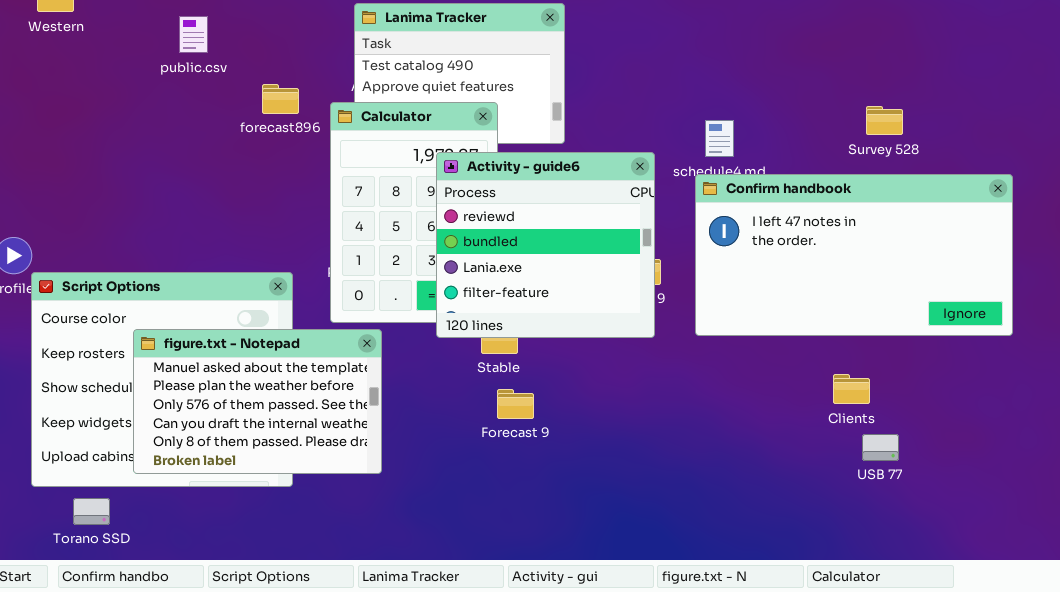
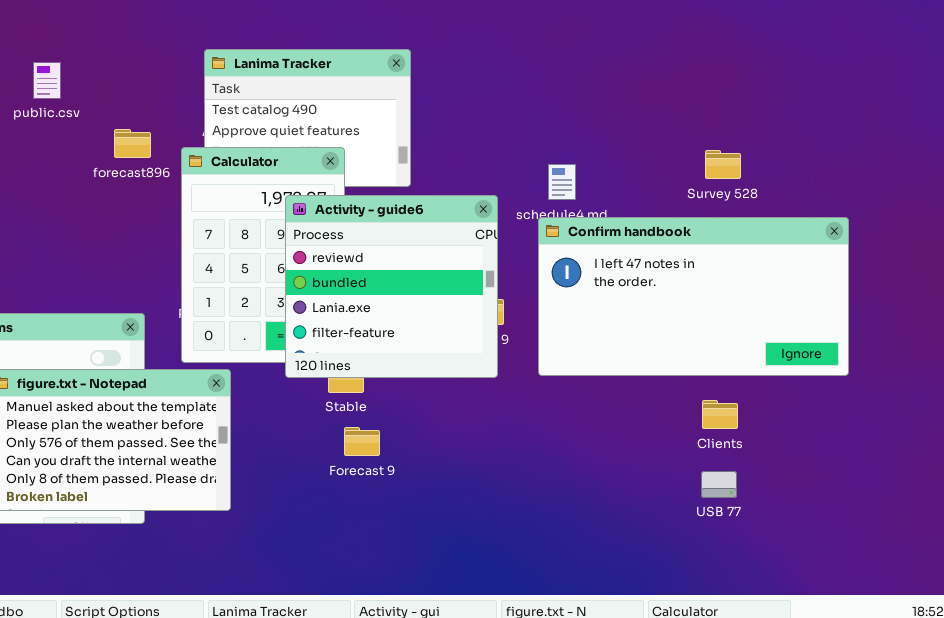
Clients: [833,374,870,404] -> [702,400,738,429], moved

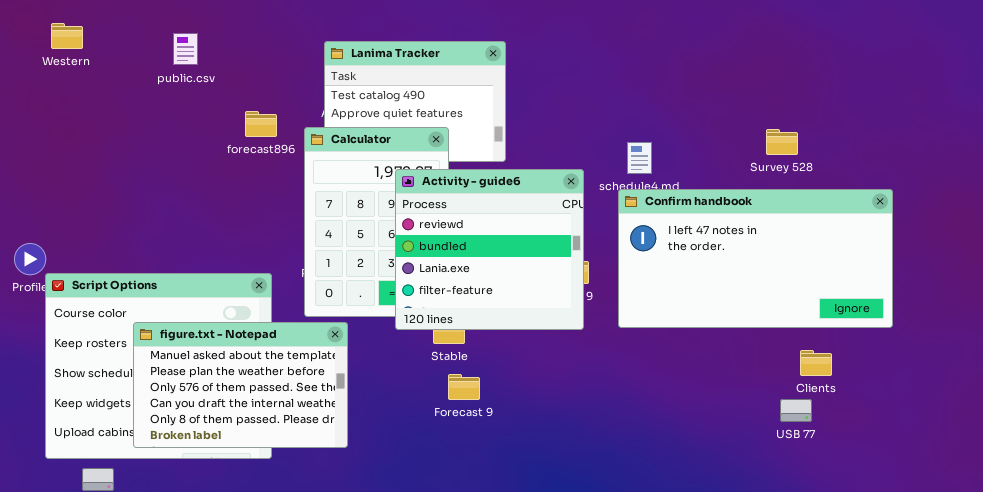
public.csv: [33,62,61,99] -> [173,33,198,65], moved
Clients: [702,400,738,429] -> [800,350,832,376], moved
USB 77: [701,471,737,498] -> [780,399,812,422], moved

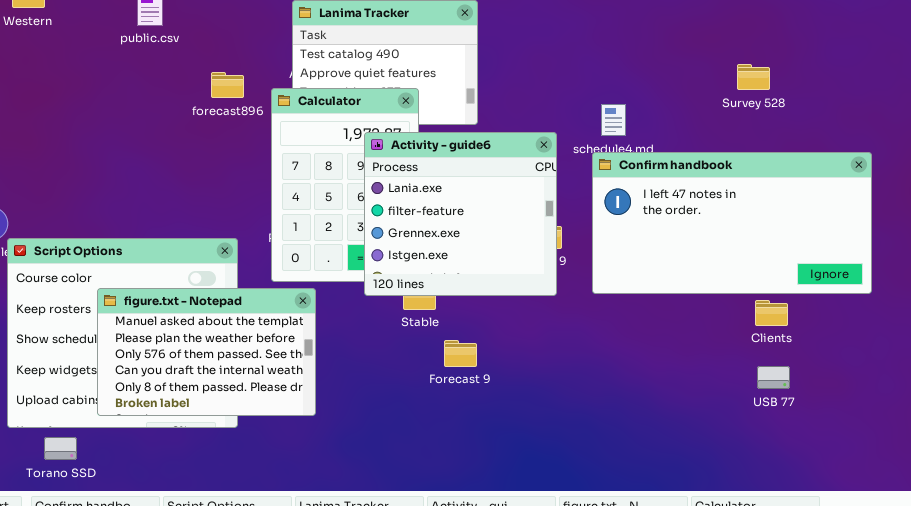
Survey 528: [766,129,798,155] -> [737,64,770,90], moved
Activity - guide6: [395,169,584,330] -> [364,132,557,296], scrolled down 2 rows
Clients: [800,350,832,376] -> [755,300,788,326], moved
Forecast 9: [448,374,480,400] -> [444,340,477,367], moved

